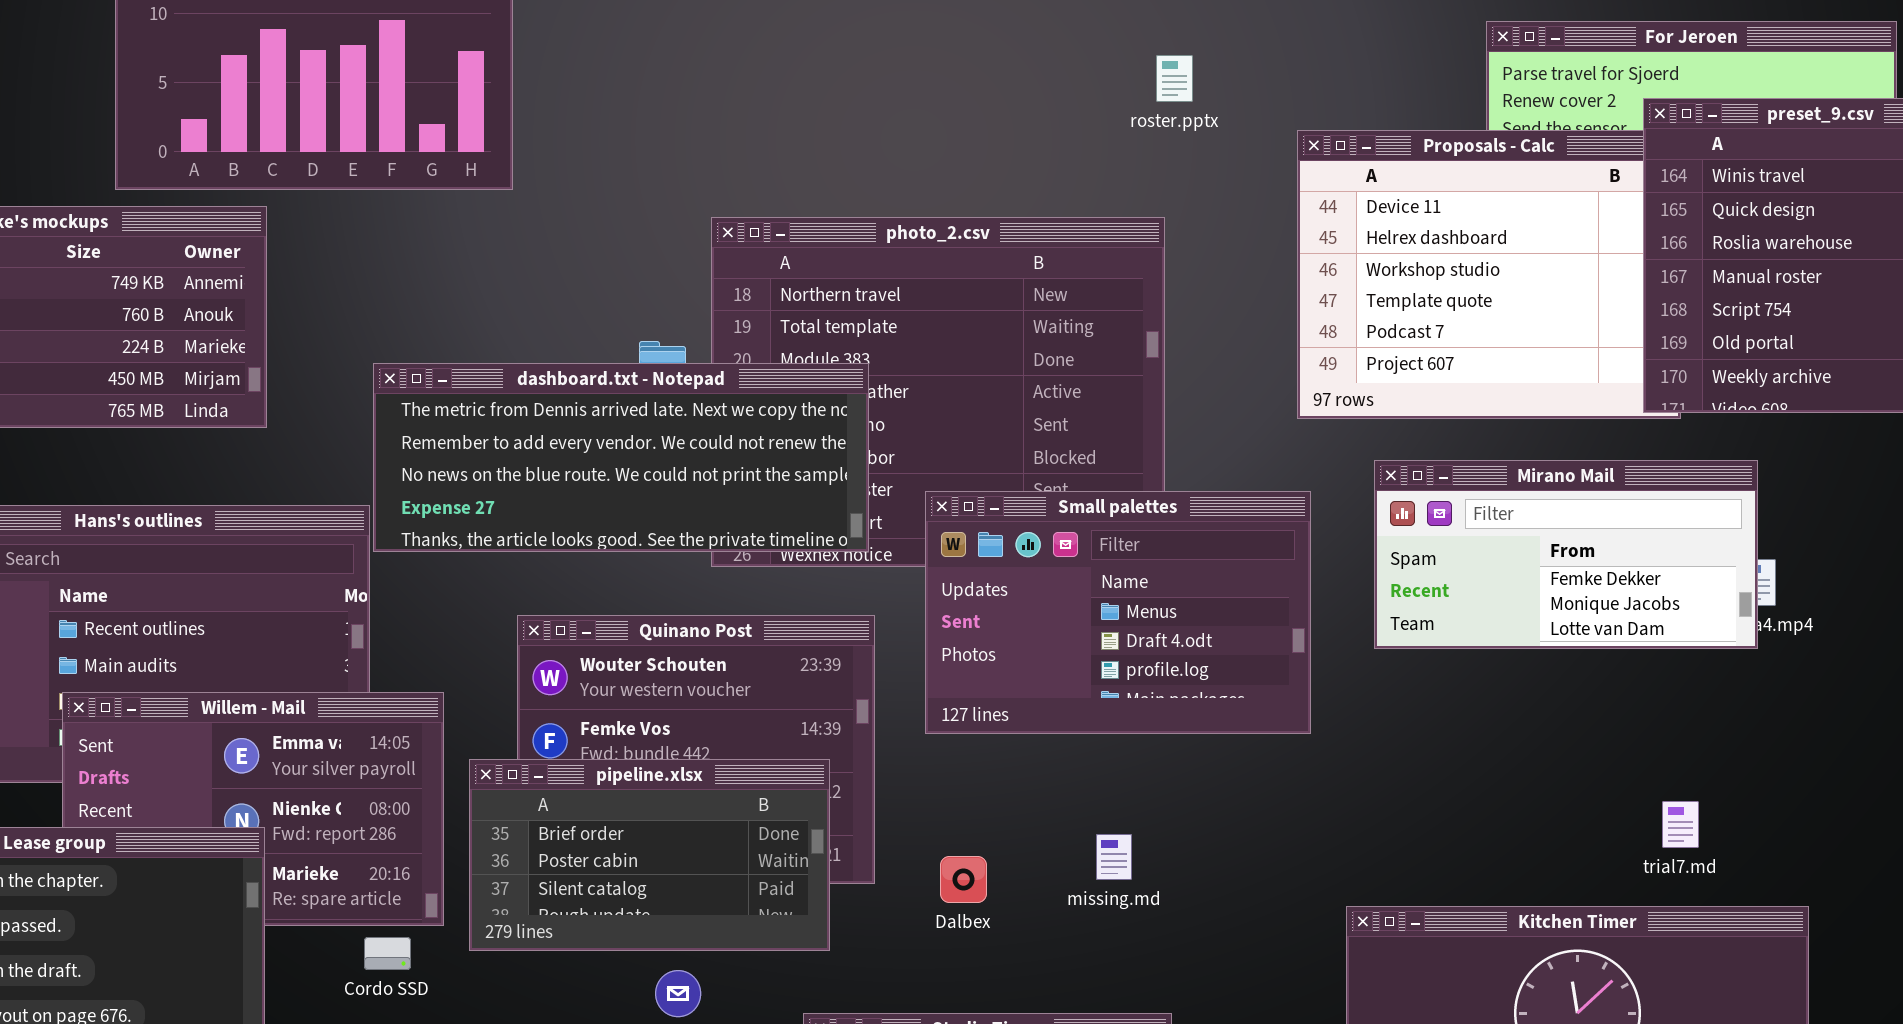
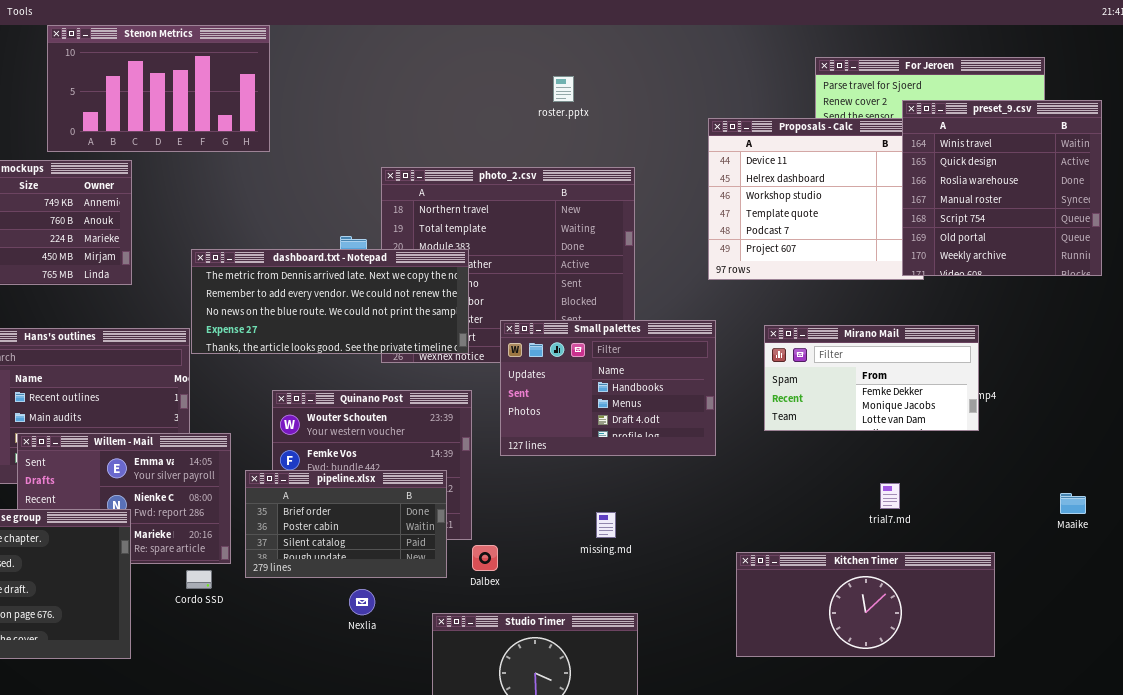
roster.pptx: [1156,55,1193,102] -> [553,76,574,102], moved
Mirano Mail: [1374,460,1758,649] -> [764,325,979,431], moved
Small palettes: [925,491,1311,734] -> [500,320,716,456], scrolled up 1 row
trial7.md: [1662,801,1699,848] -> [880,483,900,509], moved
Dalbex: [940,856,987,903] -> [472,545,498,571], moved

